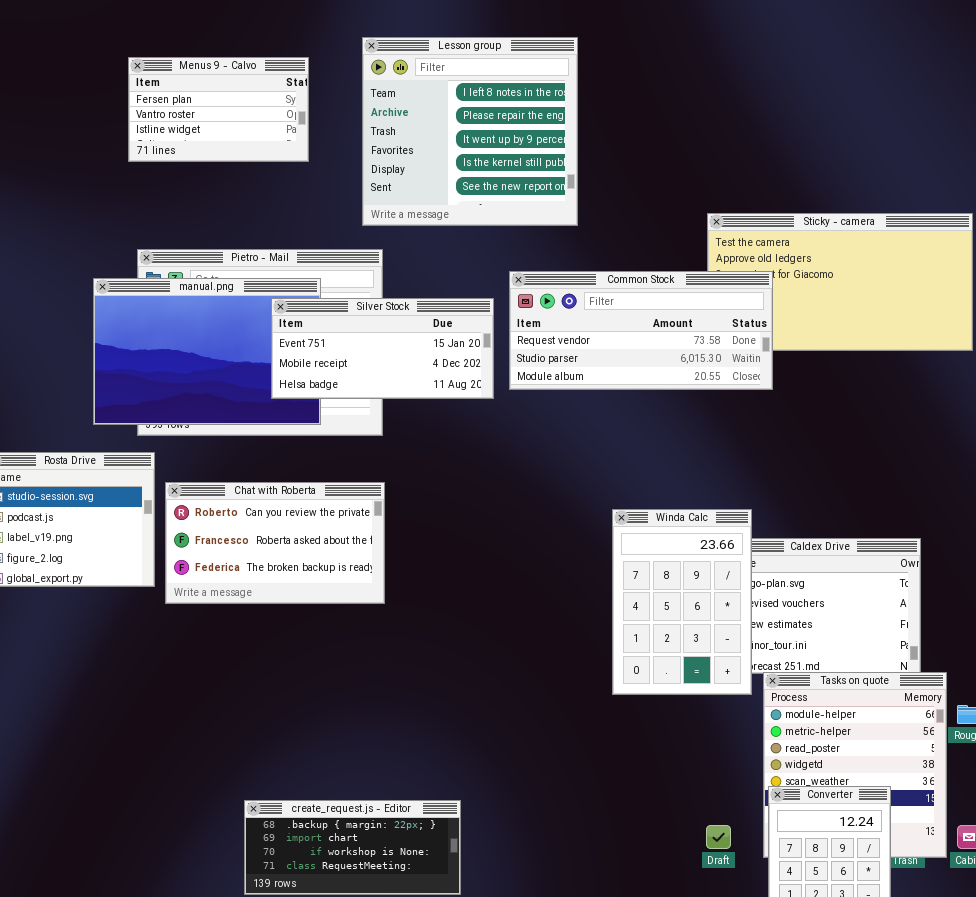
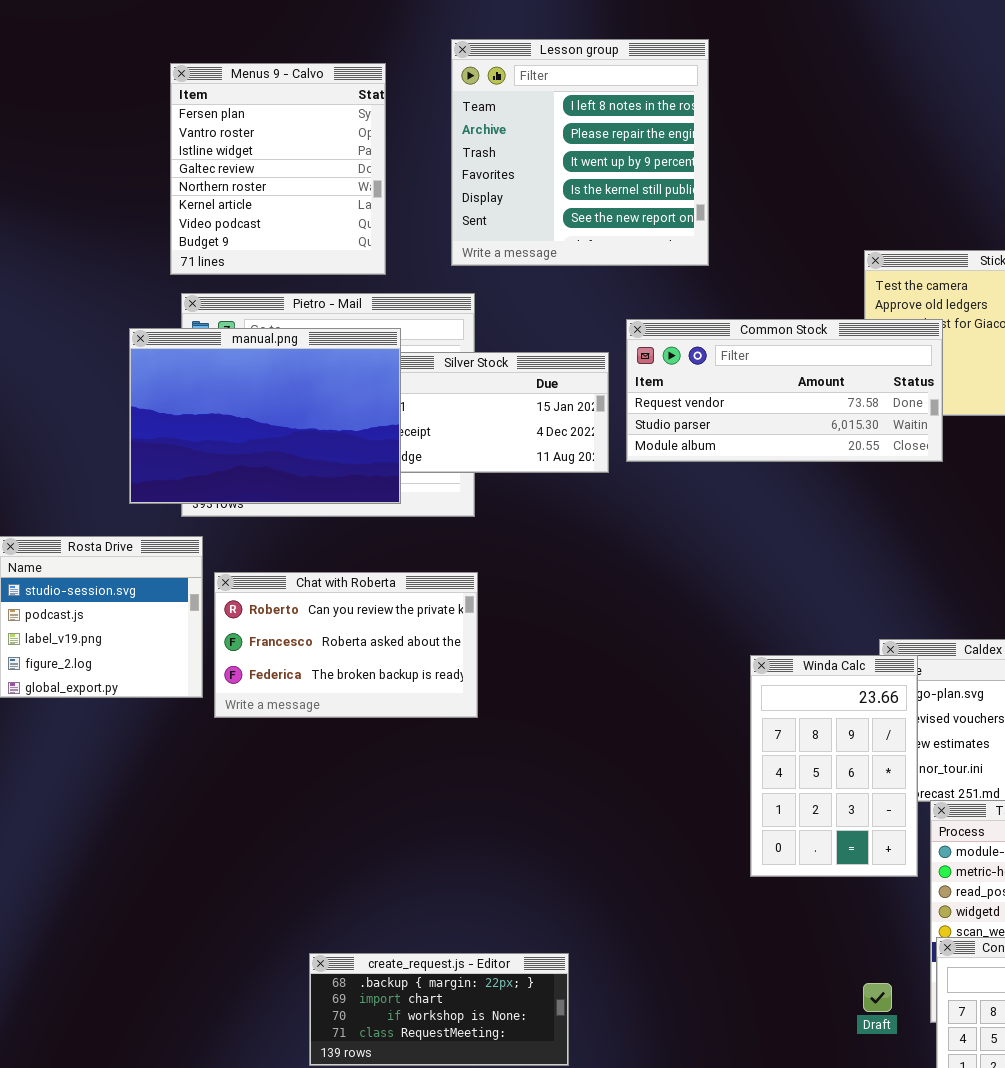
Menus 9 - Calvo: [128,57,309,162] -> [170,63,386,275], resized
manual.png: [93,278,321,425] -> [129,328,401,504], raised
Winda Calc: [612,509,752,695] -> [750,655,918,877], moved

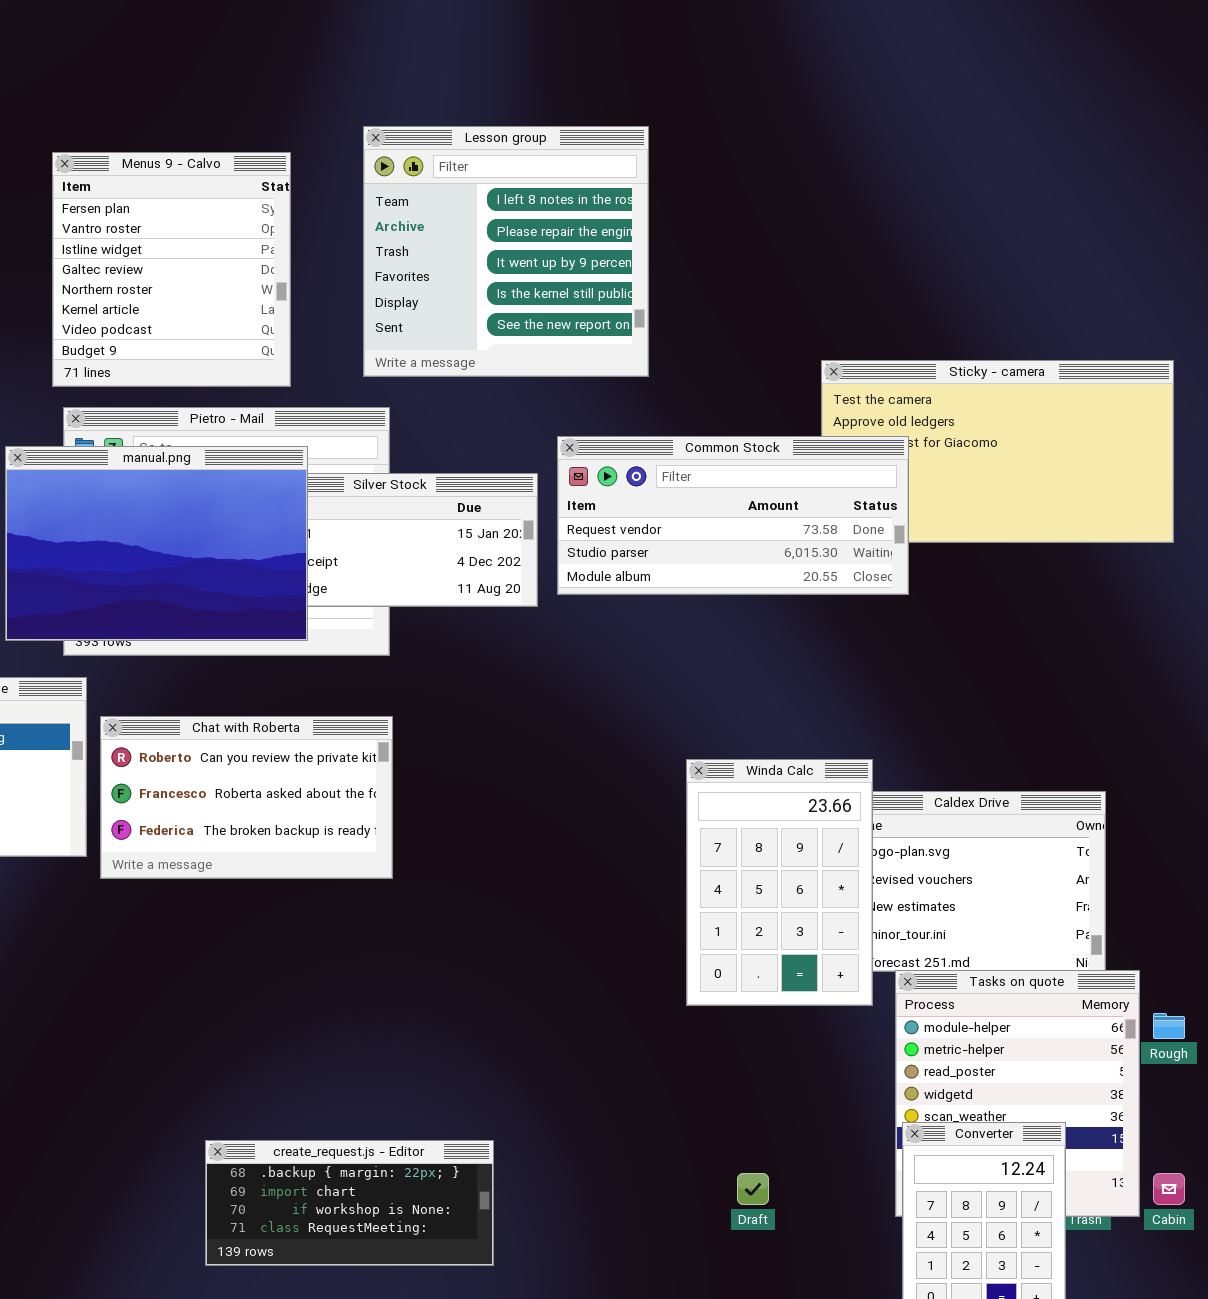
Winda Calc: [750,655,918,877] -> [686,759,873,1006], moved
Draft: [863,983,892,1012] -> [737,1173,769,1205], moved

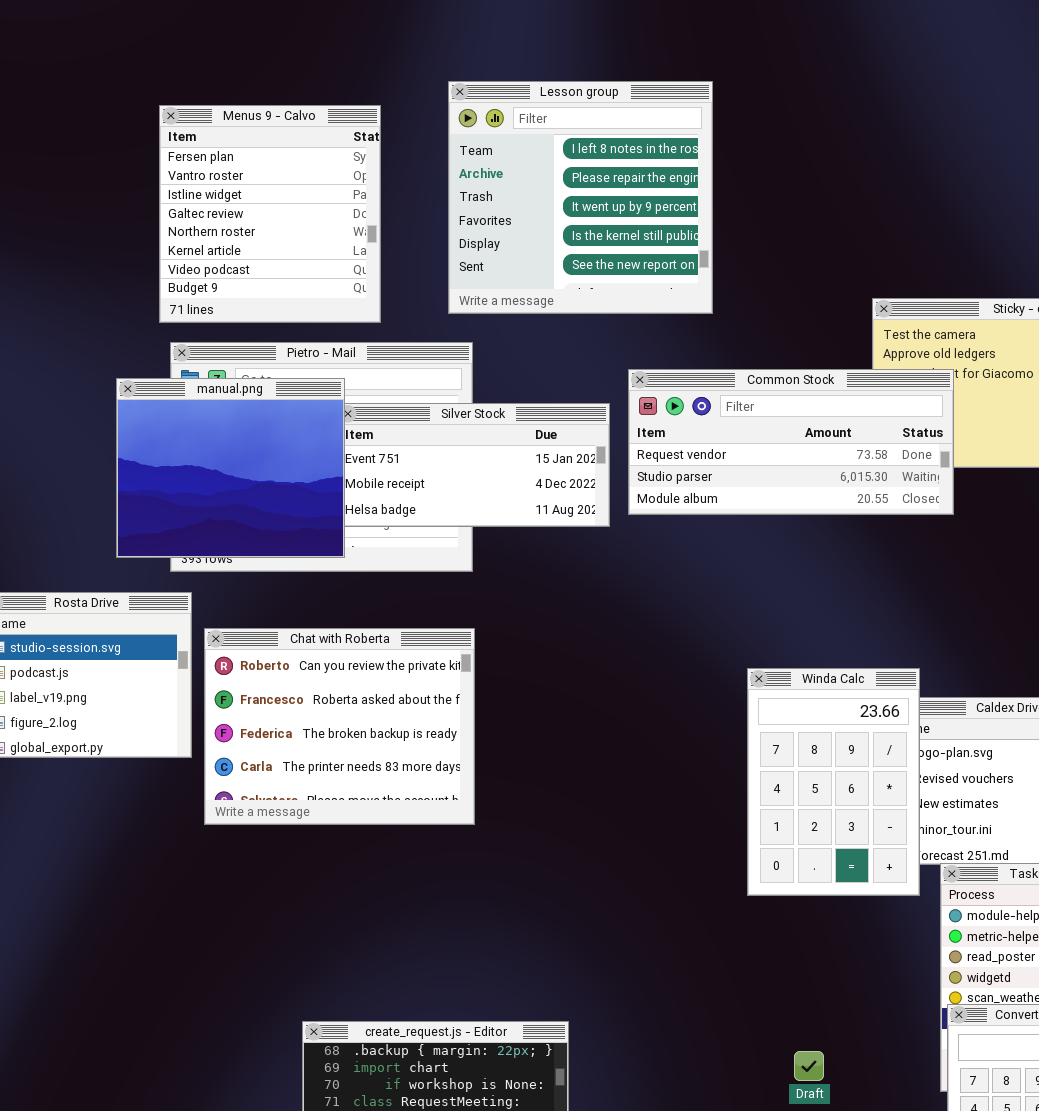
manual.png: [5,446,308,641] -> [116,378,345,558], resized
Chat with Roberta: [100,716,393,879] -> [204,628,475,825], resized

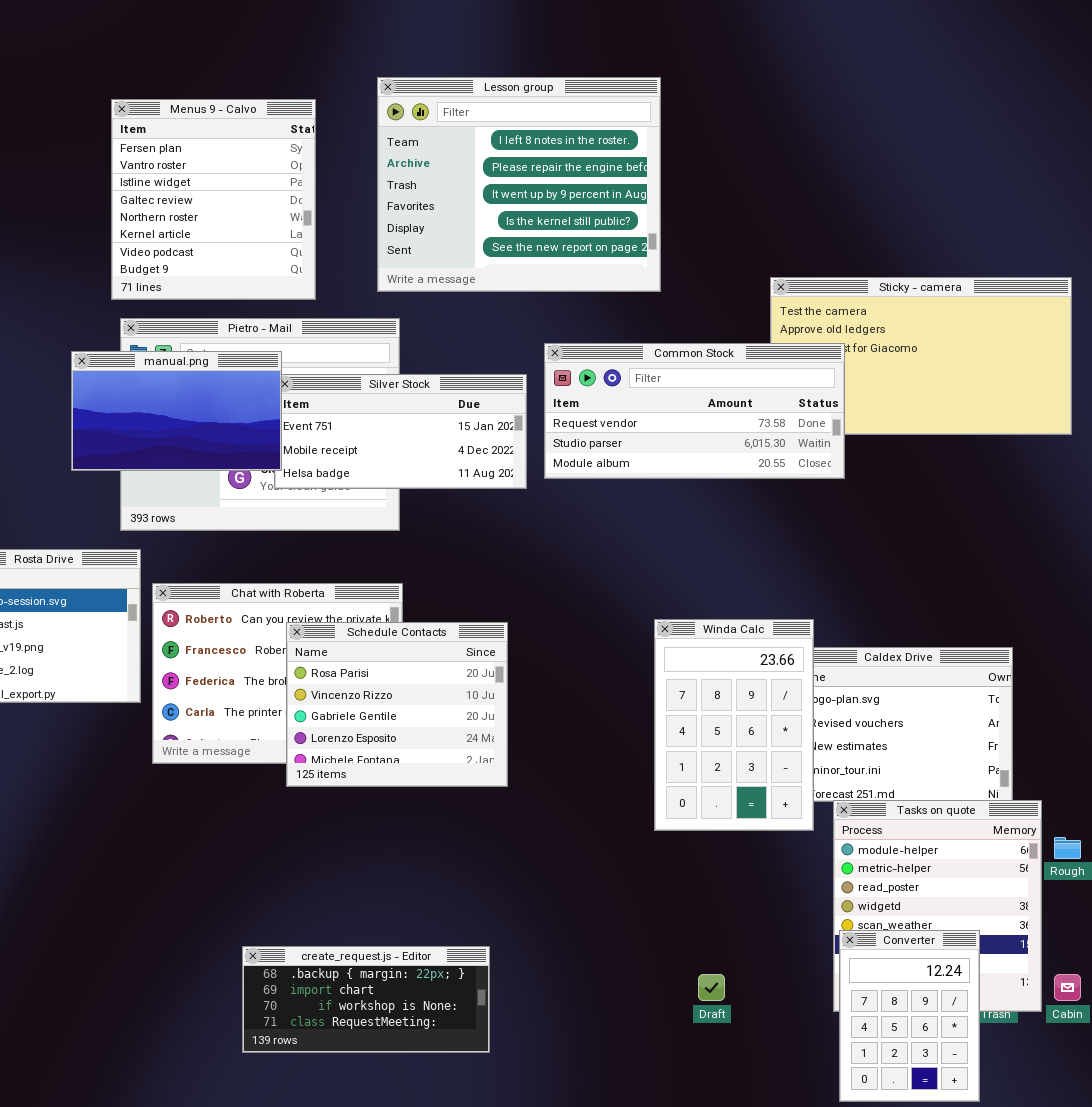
Lesson group: [448,81,713,314] -> [377,77,661,292], resized
manual.png: [116,378,345,558] -> [71,351,282,471], resized
Schedule Contacts: none -> [286,622,508,787], opened

